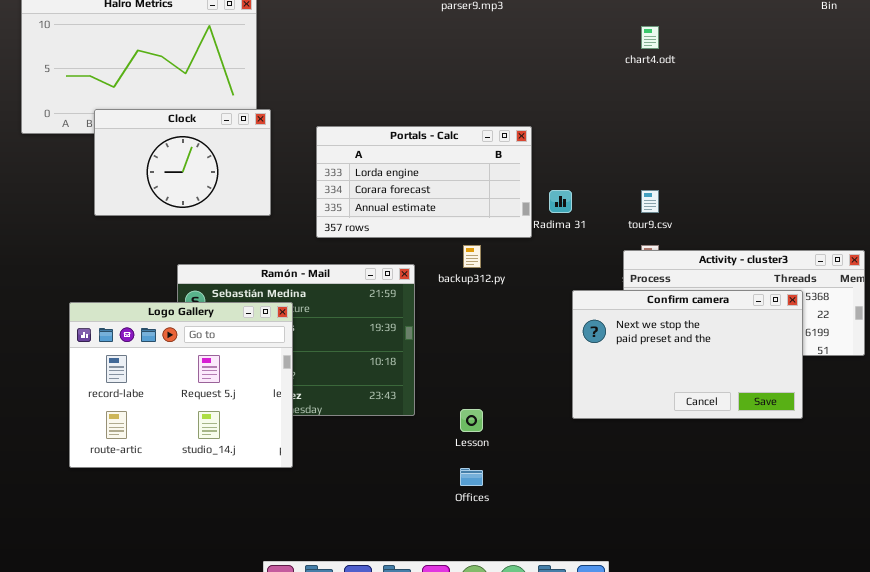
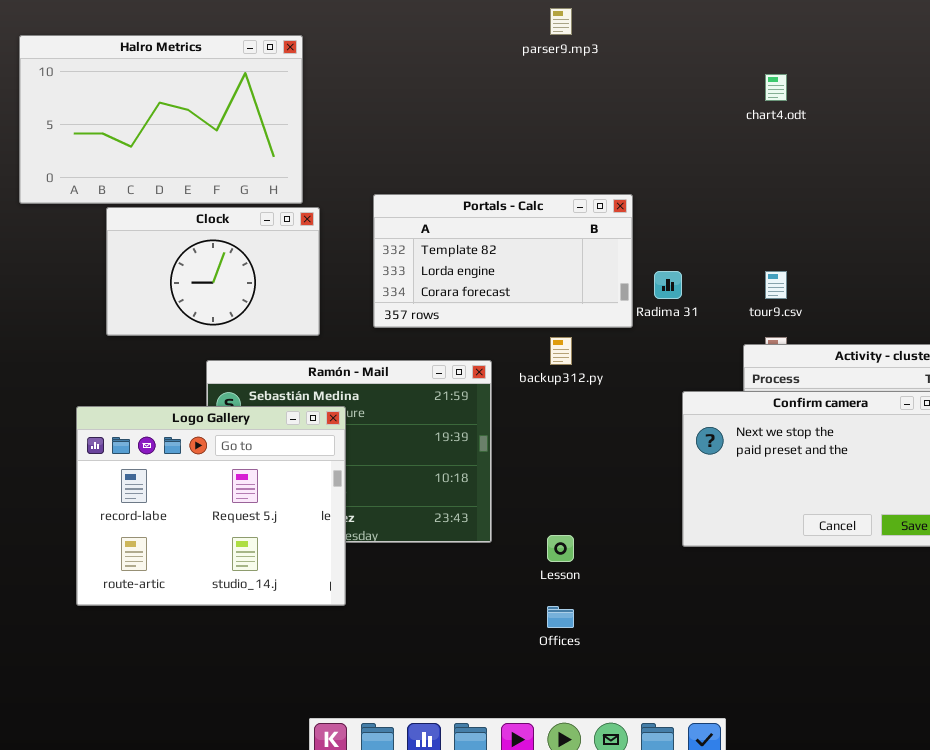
Clock: [94,109,271,216] -> [106,207,320,336], moved
Portals - Calc: [316,126,532,238] -> [373,194,633,328], scrolled up 1 row

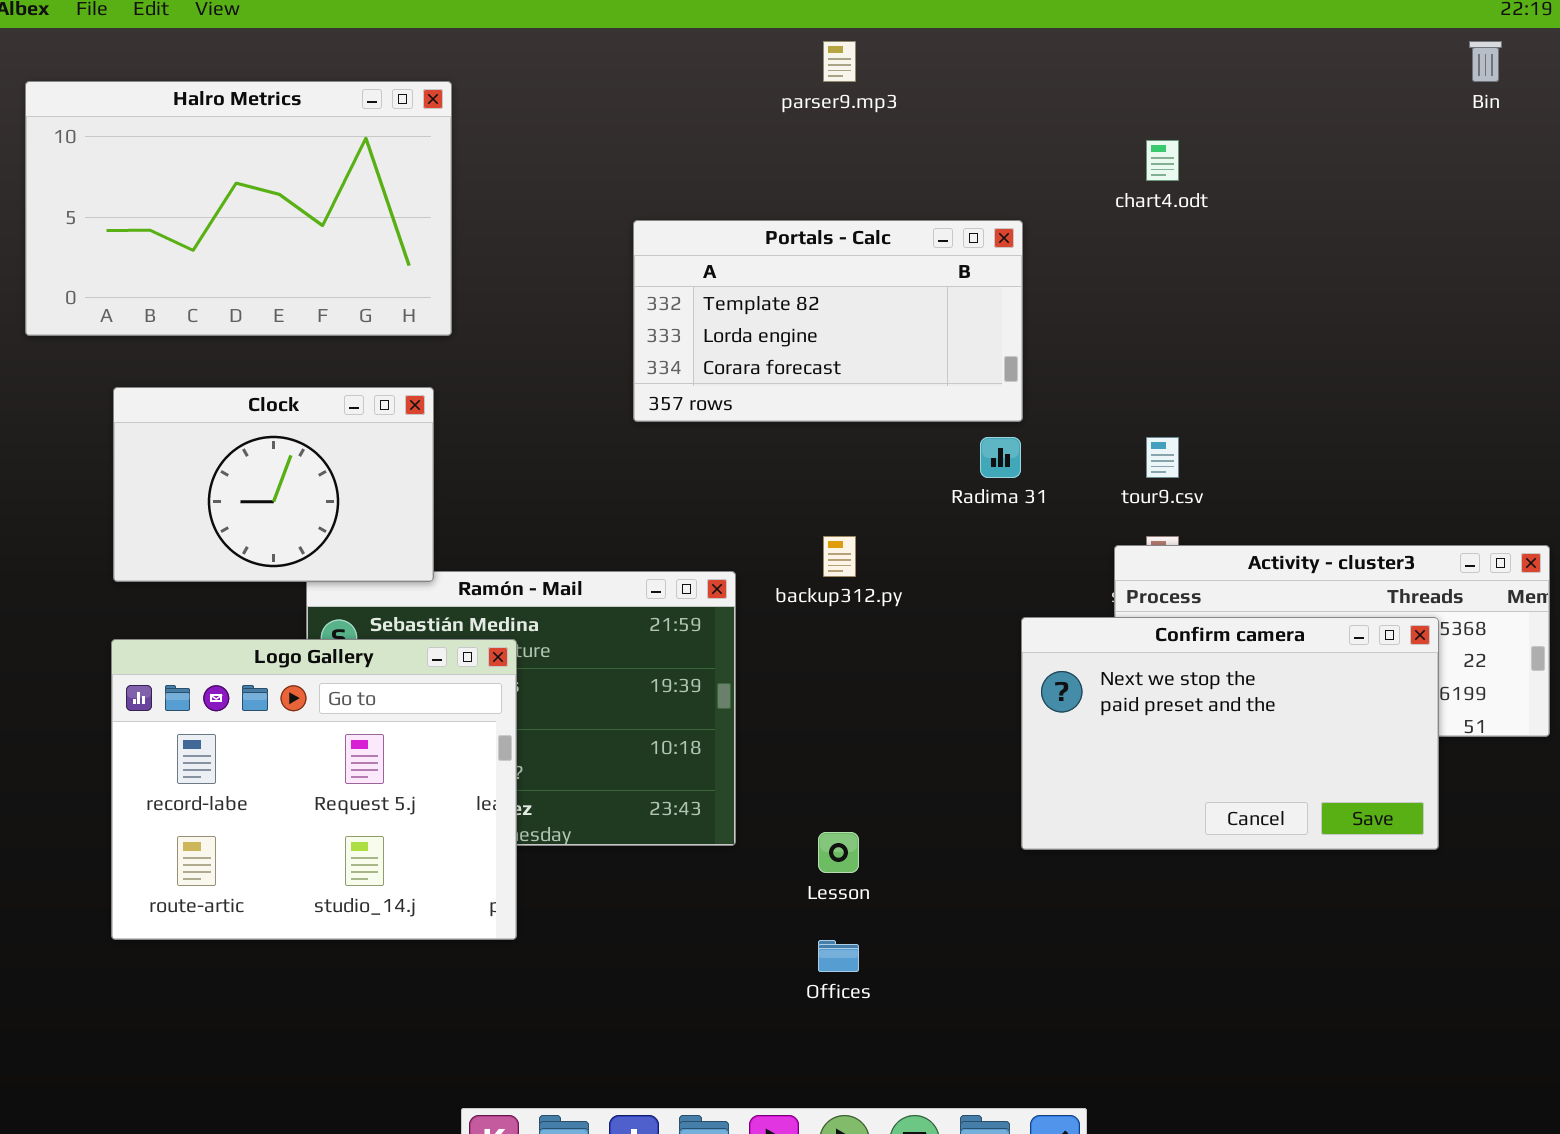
Portals - Calc: [373,194,633,328] -> [633,220,1023,422], moved
Clock: [106,207,320,336] -> [113,387,434,582], moved

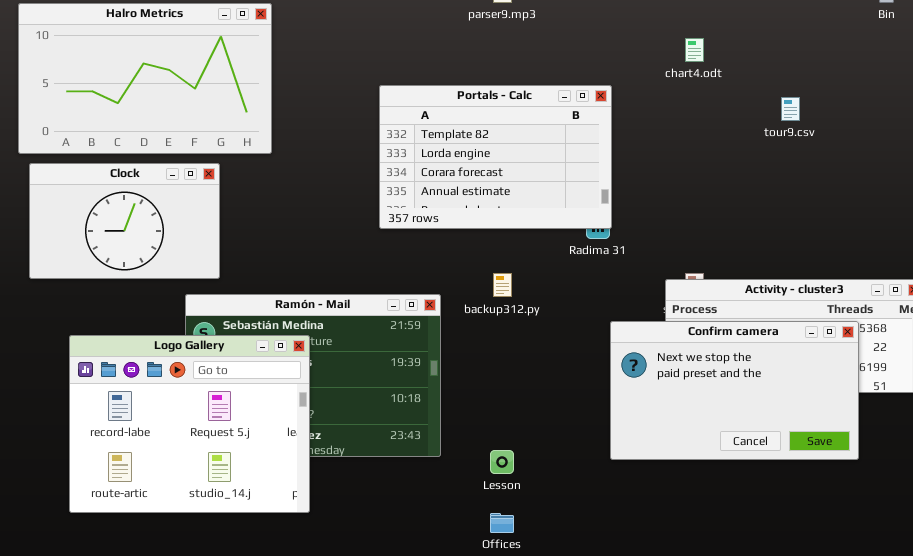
Portals - Calc: [633,220,1023,422] -> [379,85,612,229], resized
Clock: [113,387,434,582] -> [29,163,220,279], moved
tour9.csv: [1146,437,1179,478] -> [781,97,800,121], moved

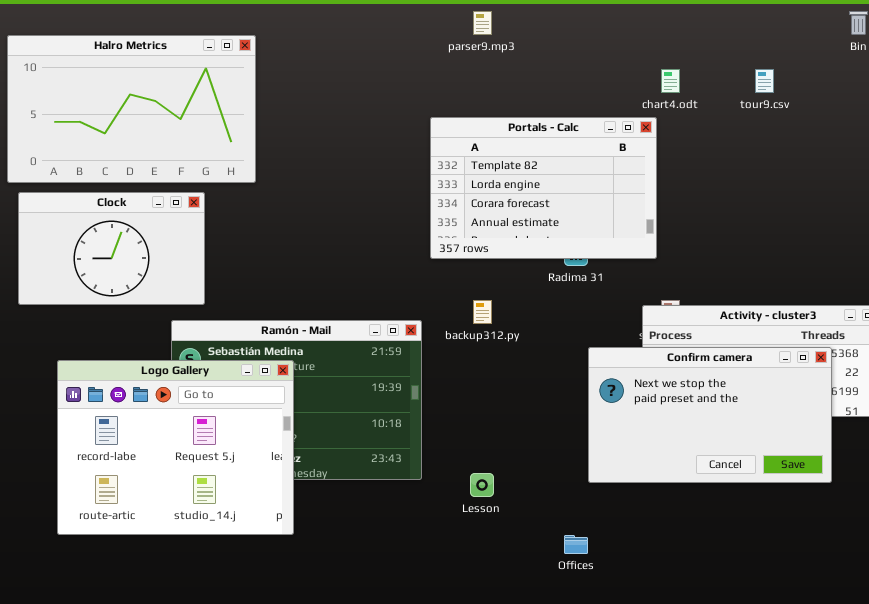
Portals - Calc: [379,85,612,229] -> [430,117,657,259], moved
tour9.csv: [781,97,800,121] -> [755,69,774,93], moved
Offices: [490,513,514,533] -> [564,535,588,554], moved

